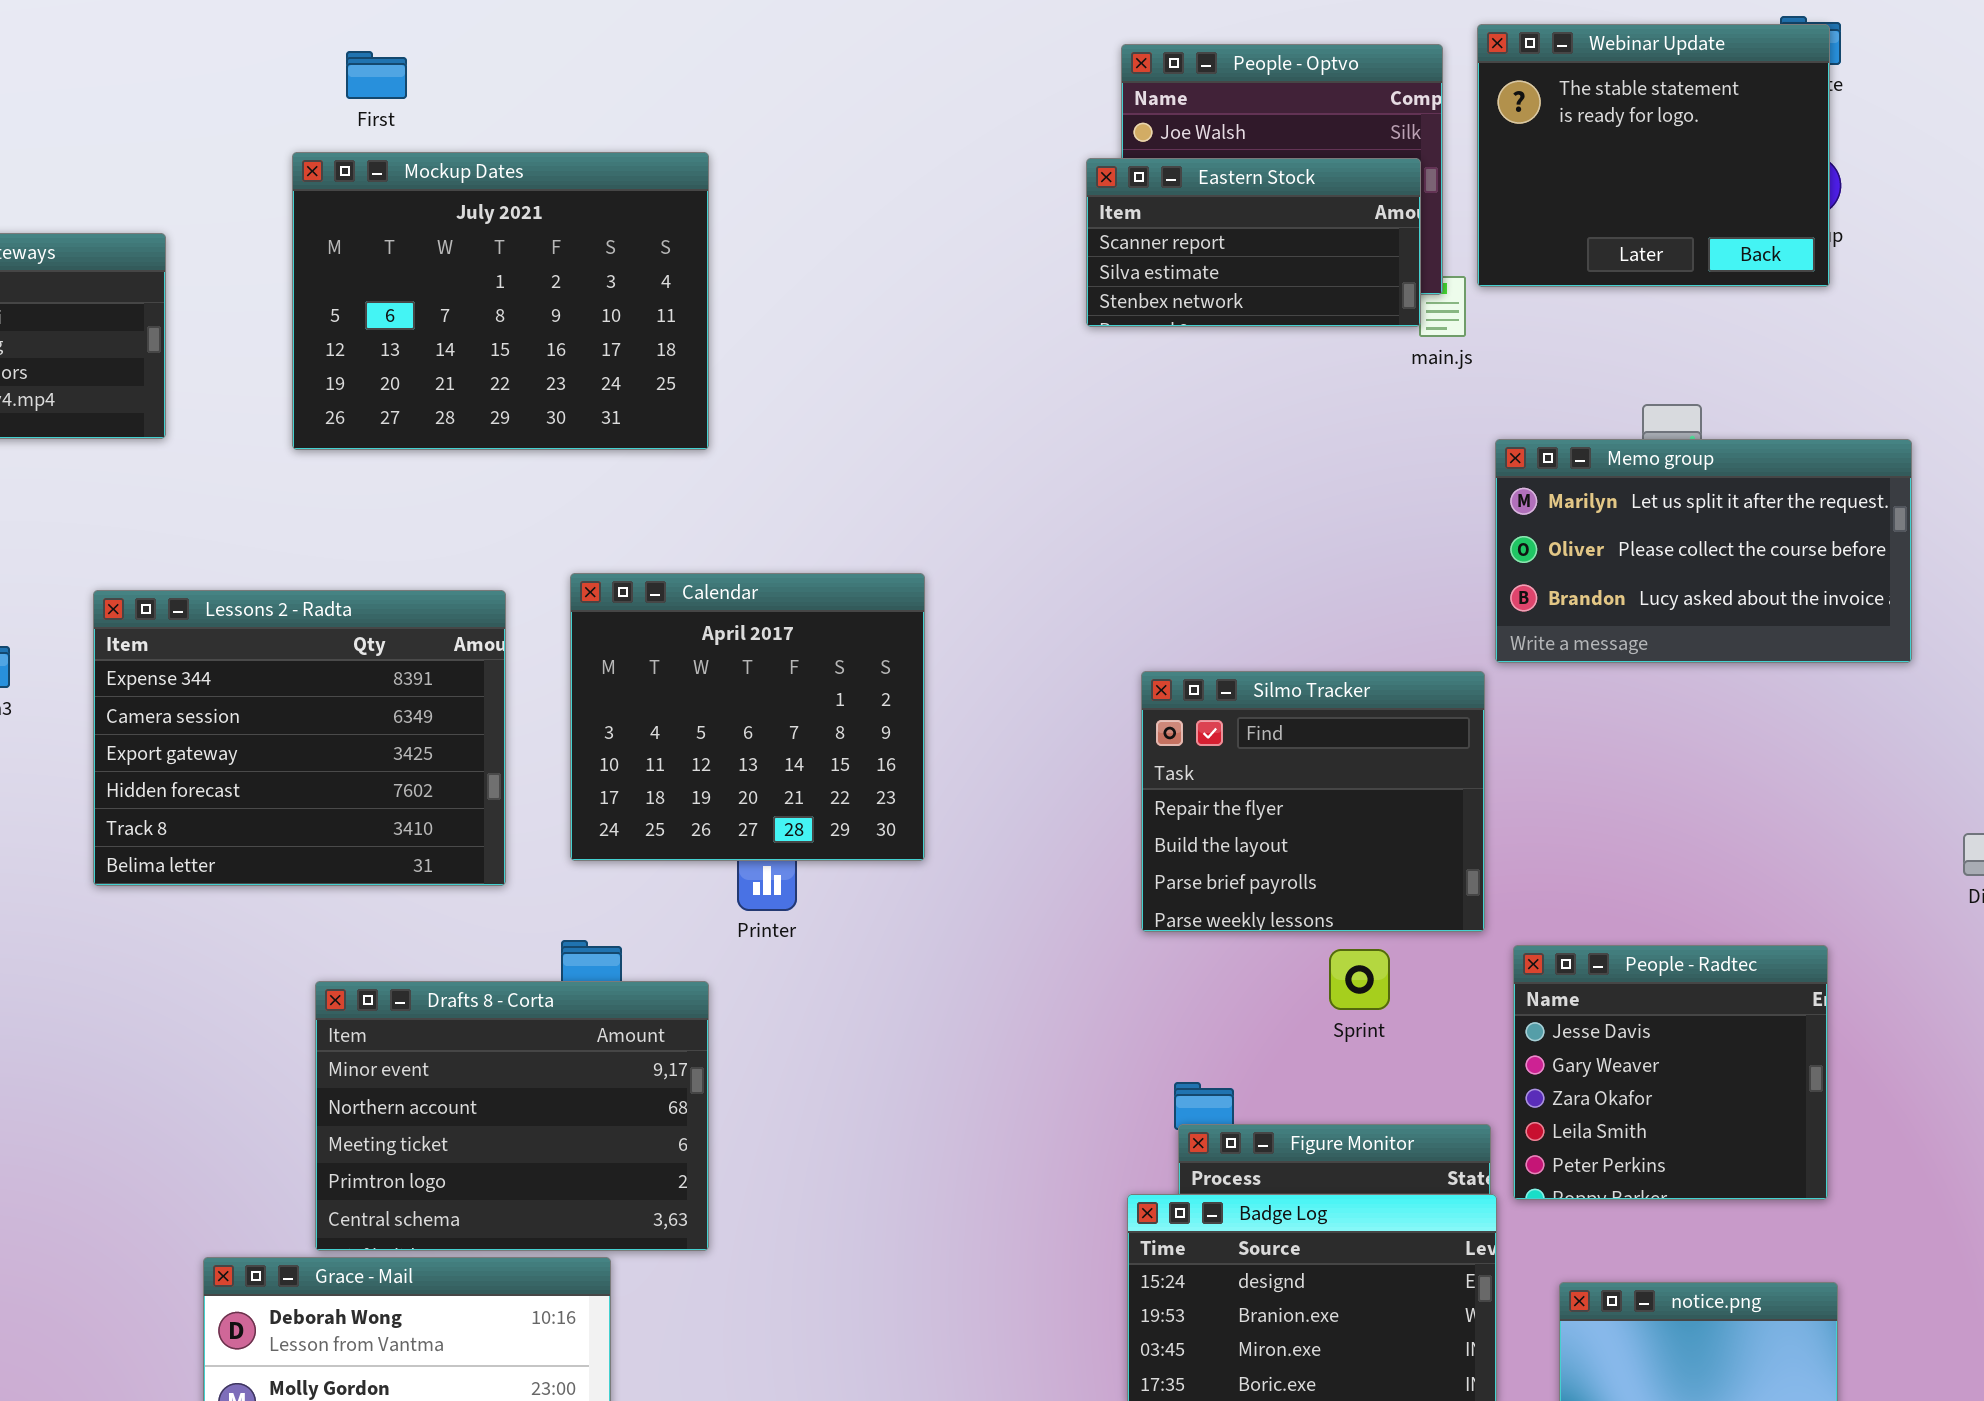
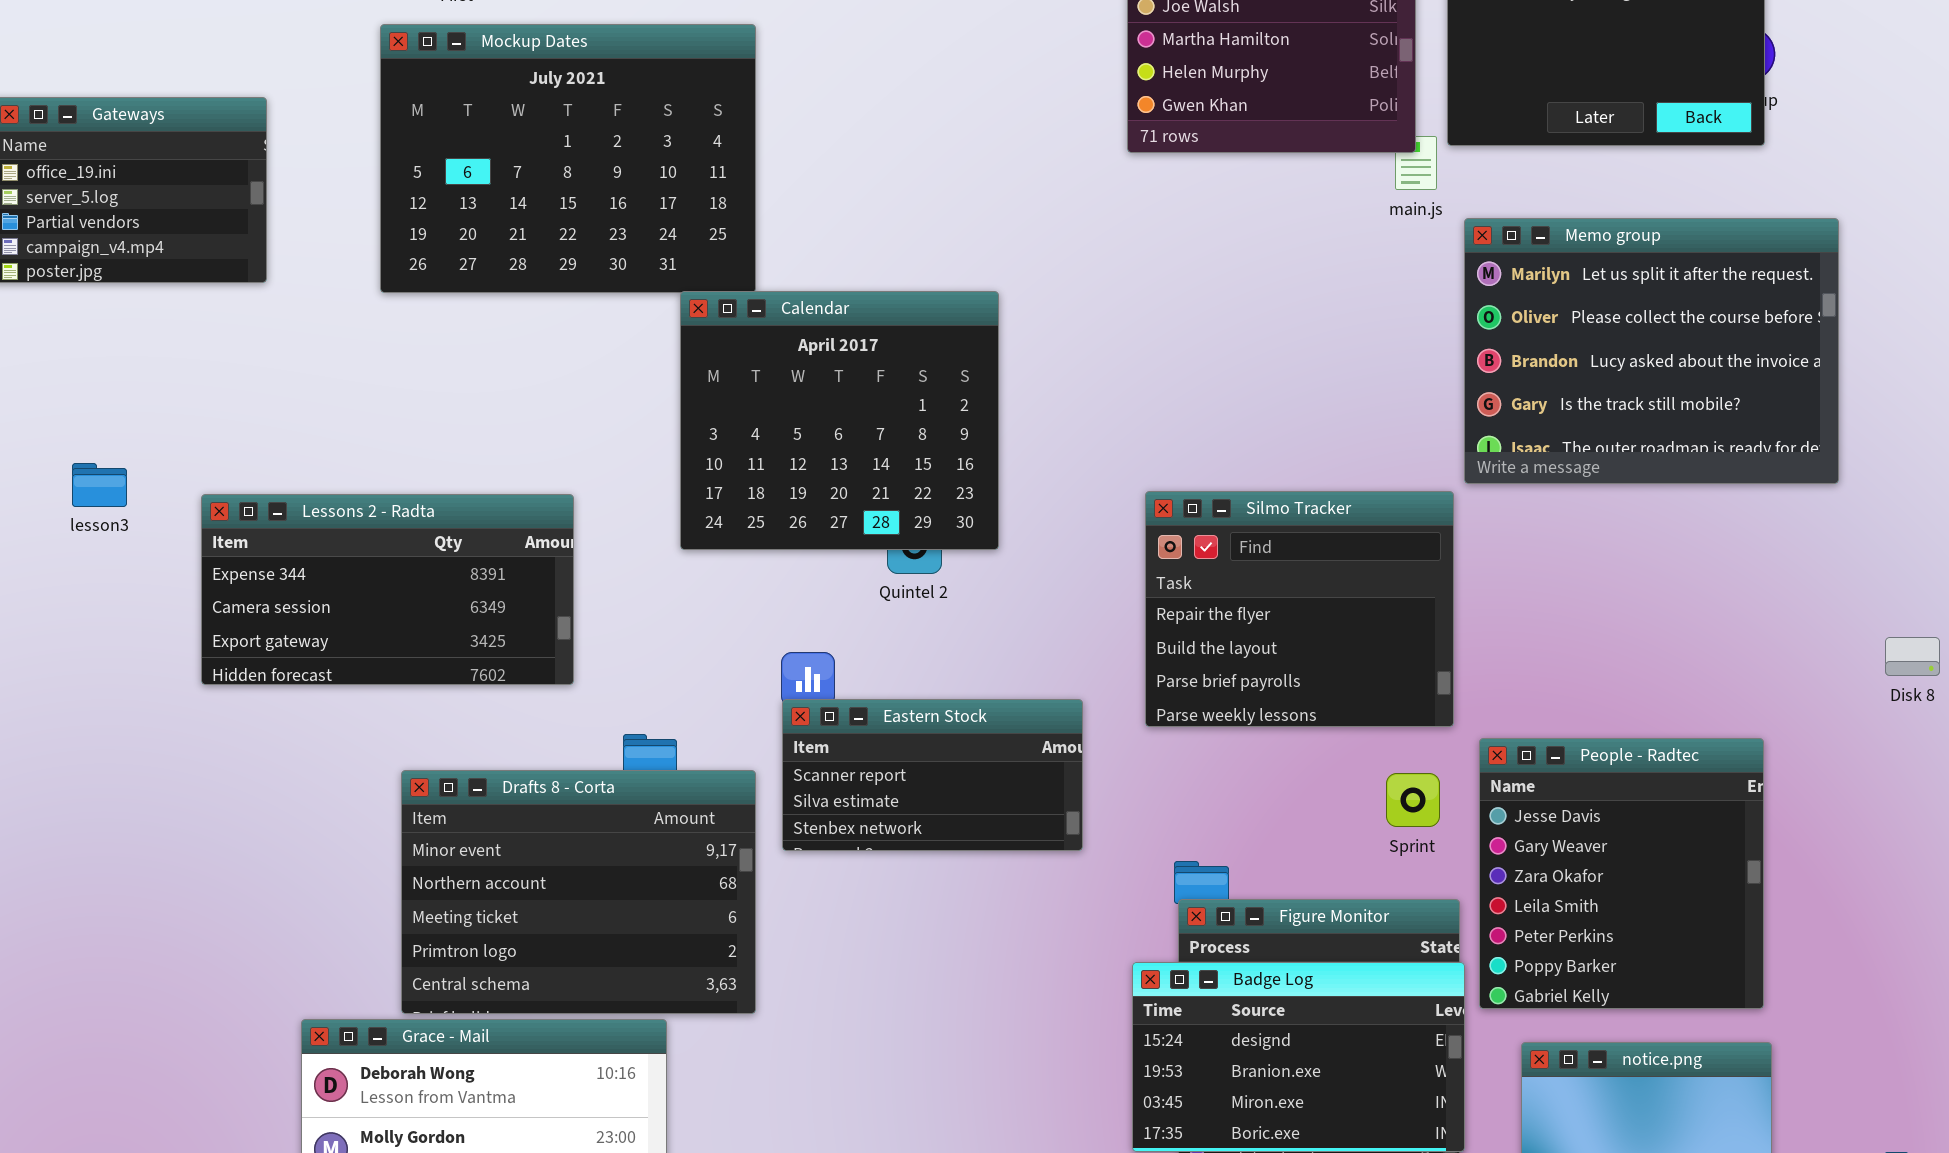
Eastern Stock: [1086,158,1421,327] -> [782,699,1083,851], moved
Memo group: [1495,439,1912,663] -> [1464,218,1839,484], resized
Calendar: [570,573,925,861] -> [680,291,999,550], moved
Lessons 2 - Radta: [93,590,506,886] -> [201,494,574,685], resized
People - Radtec: [1513,945,1828,1200] -> [1479,738,1764,1009], resized
Sprint: [1329,949,1390,1010] -> [1386,773,1440,827], moved

